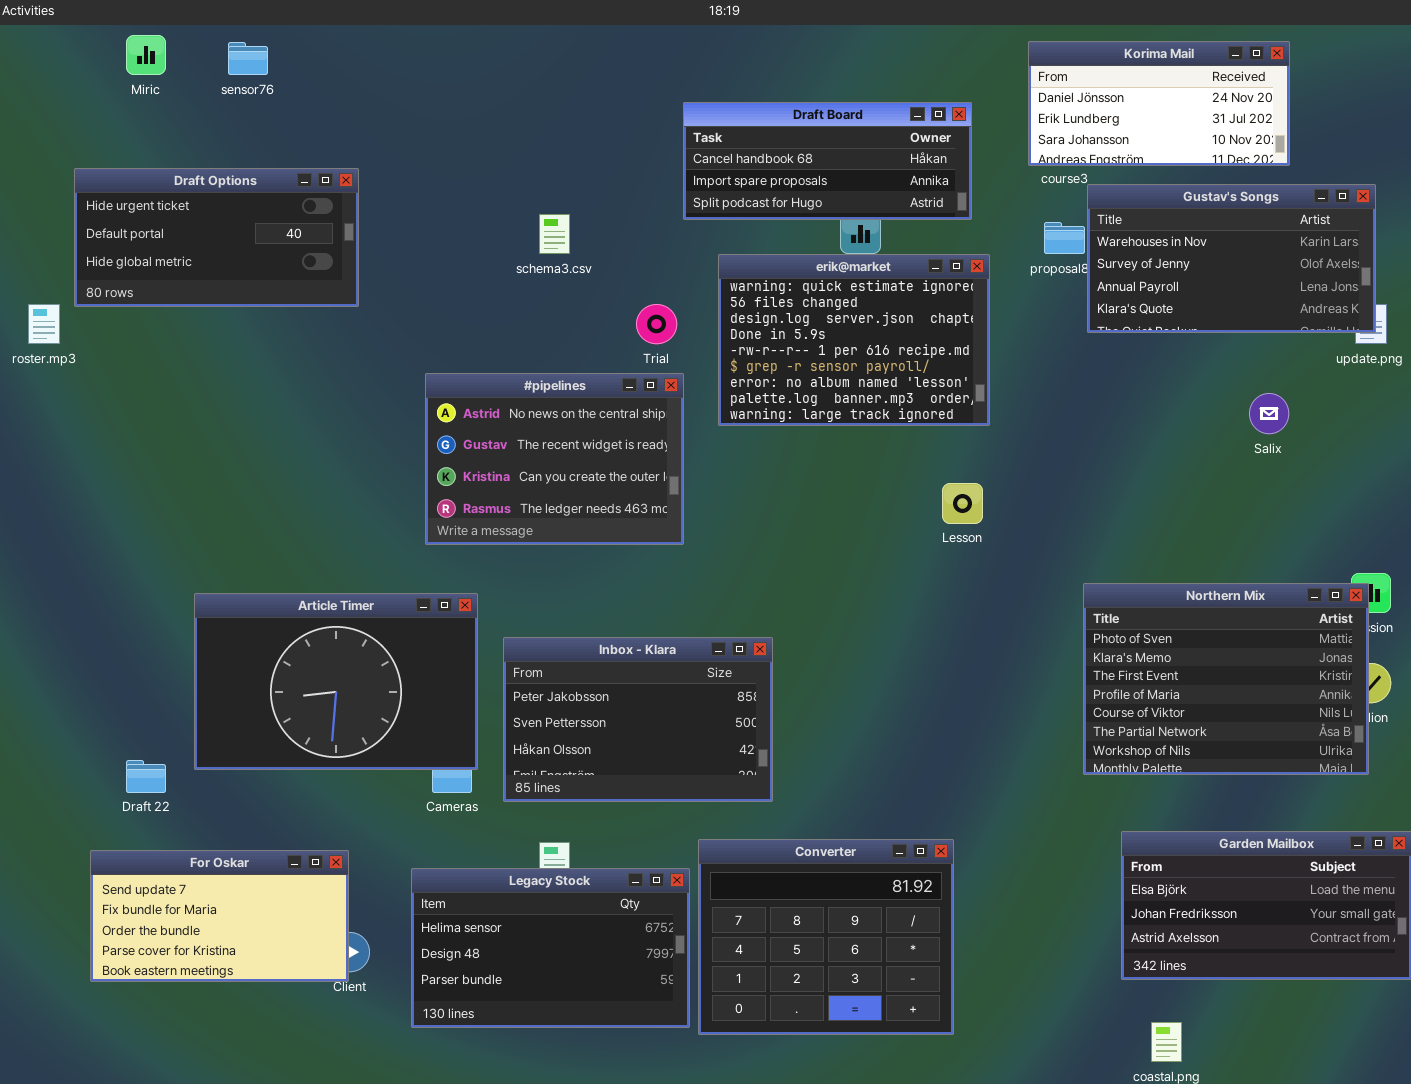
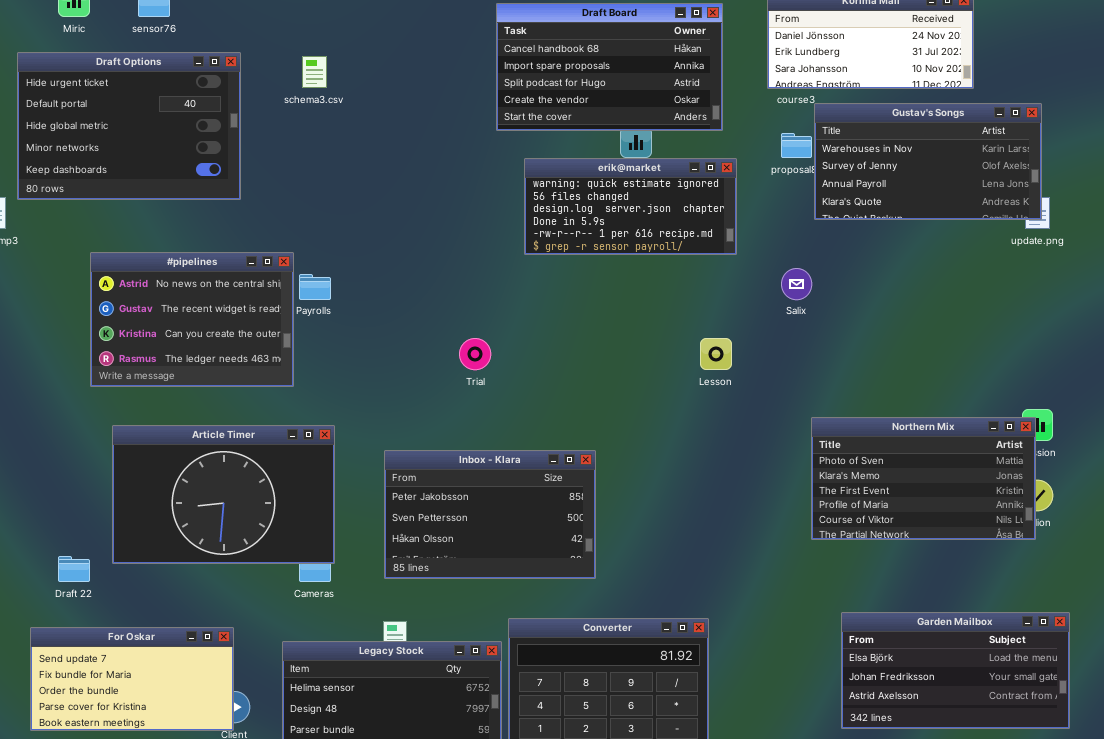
Draft Board: [683,102,972,220] -> [496,3,723,131], resized
Draft Options: [74,168,359,307] -> [17,52,241,200], resized
schema3.csv: [539,214,570,254] -> [302,56,327,88], moved
erik@market: [718,254,990,426] -> [524,158,737,255], resized
Trial: [636,304,677,344] -> [459,338,491,370], moved
#pipelines: [425,373,684,545] -> [90,252,294,387], moved
Salix: [1249,393,1289,434] -> [781,268,812,300], moved
Northern Mix: [1083,583,1369,775] -> [811,417,1036,540], resized
Inbox - Klara: [503,637,773,802] -> [384,450,596,579], moved

